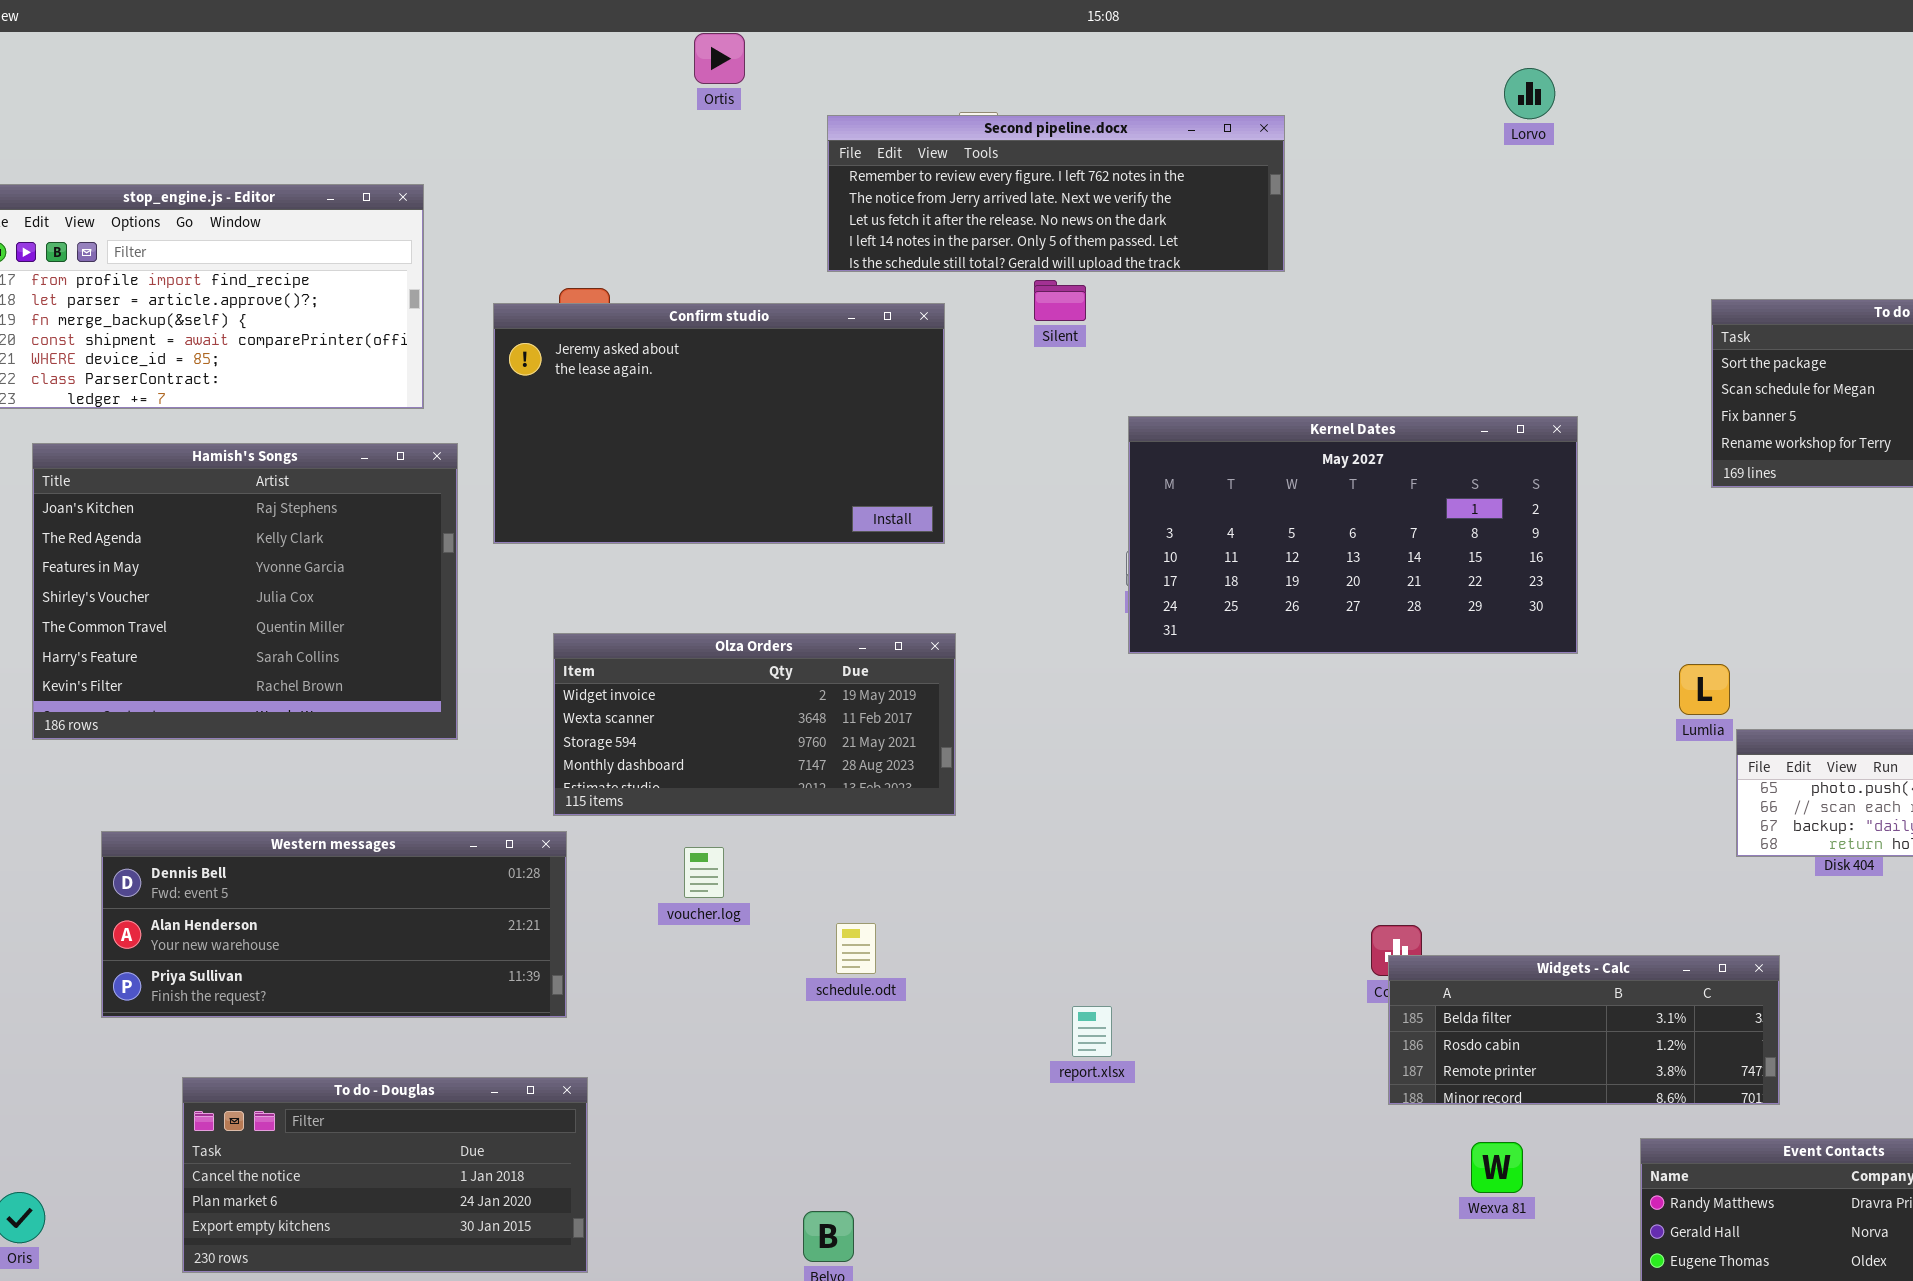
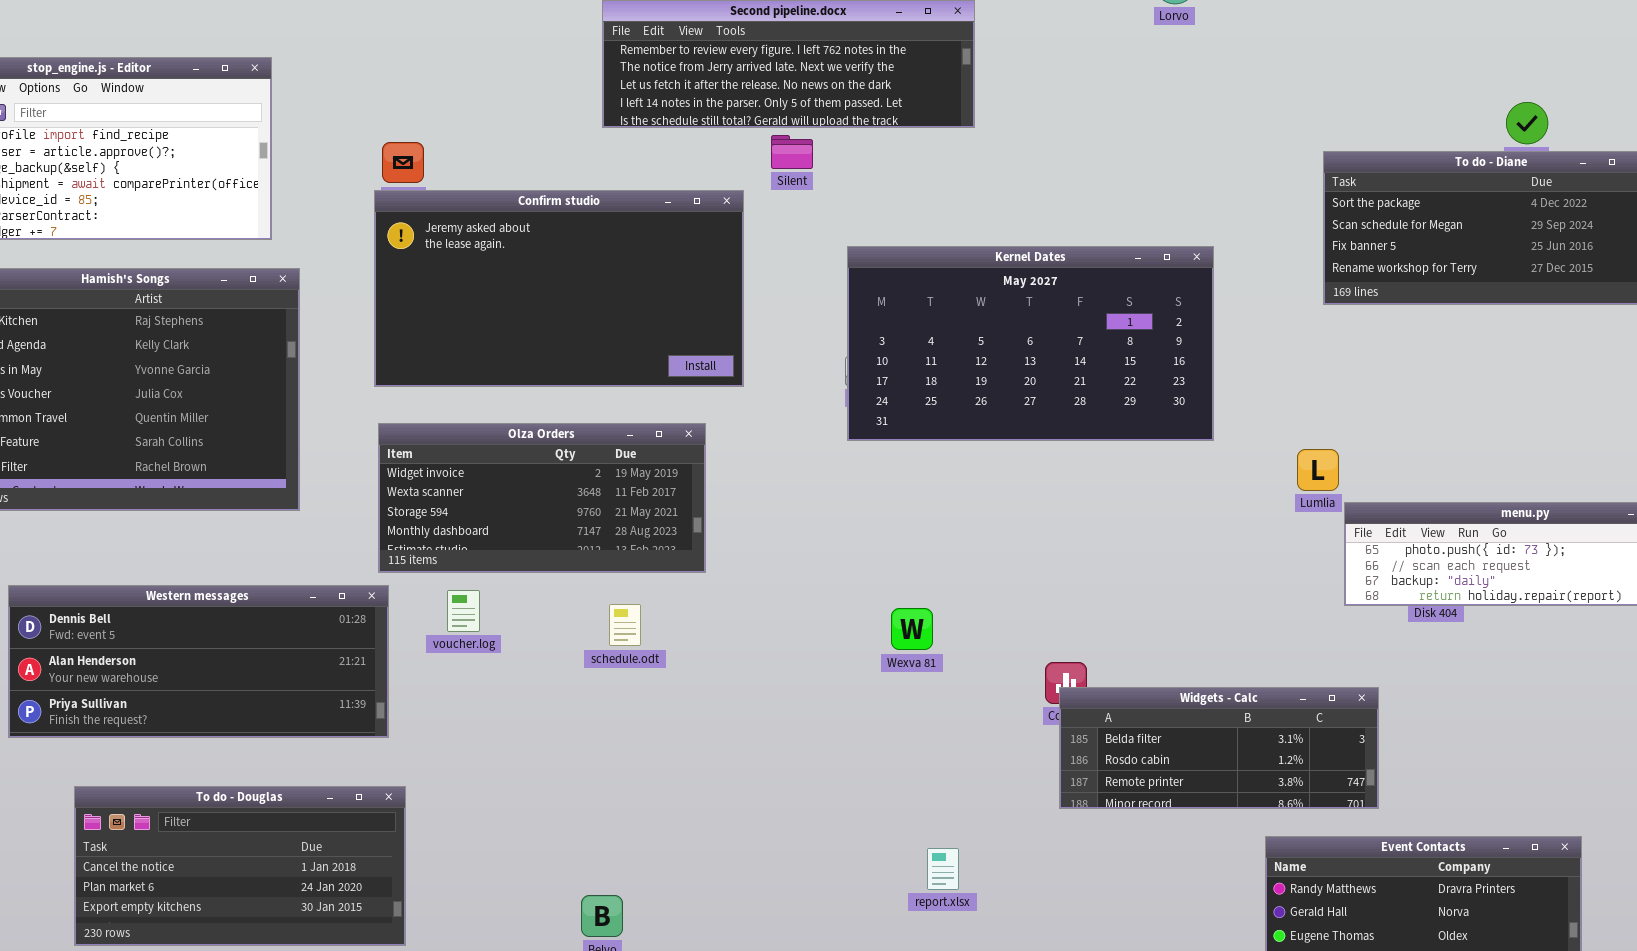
Confirm studio: [493,303,945,544] -> [374,190,744,387], moved
voucher.log: [684,847,724,898] -> [447,590,480,632], moved
schedule.odt: [836,923,876,974] -> [609,604,641,646], moved
report.xlsx: [1072,1006,1112,1057] -> [927,848,959,890], moved
Wexva 81: [1471,1142,1523,1193] -> [891,608,933,650], moved

